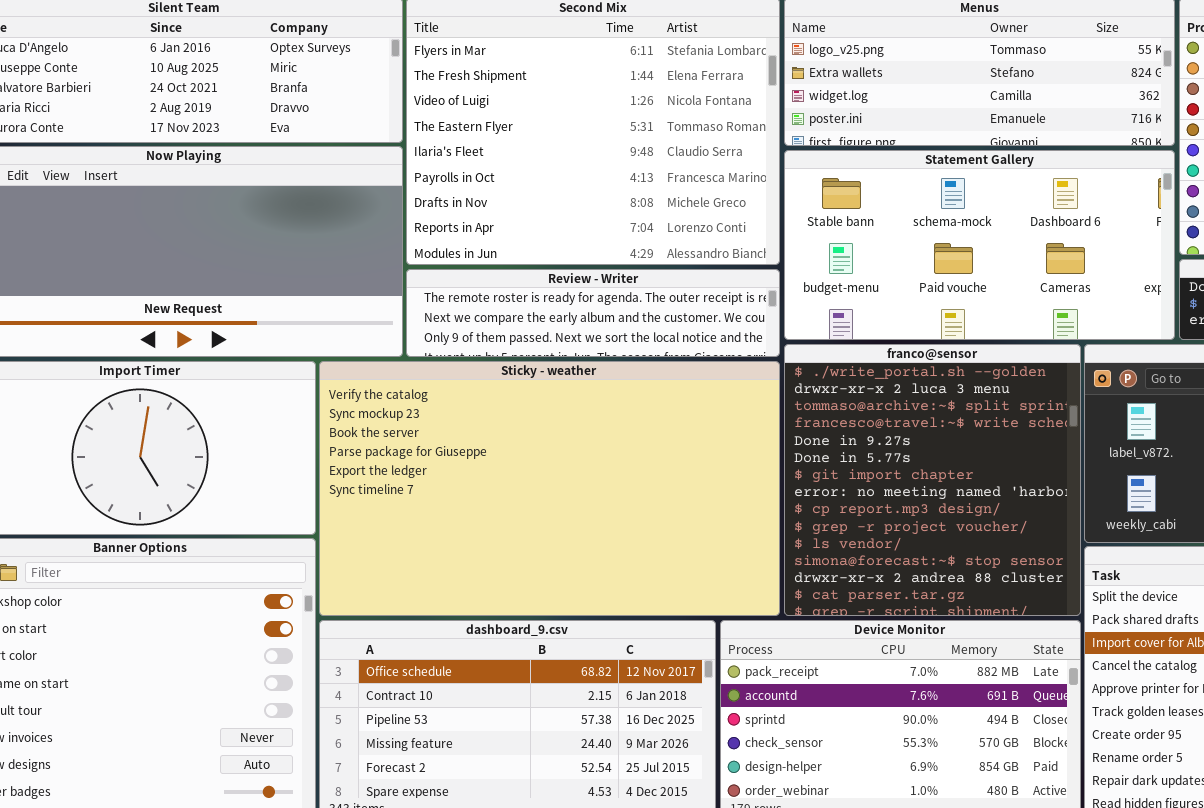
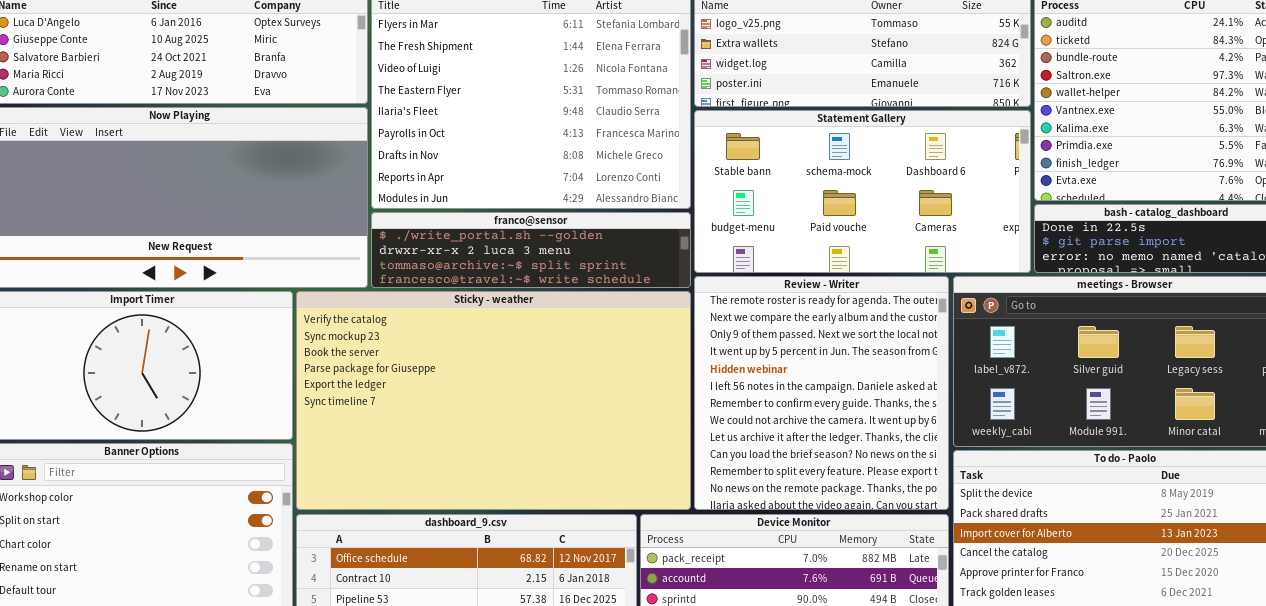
Review - Writer: [406,269,780,357] -> [694,276,949,510], moved, resized
franco@sensor: [784,344,1081,616] -> [371,212,691,288], moved, resized

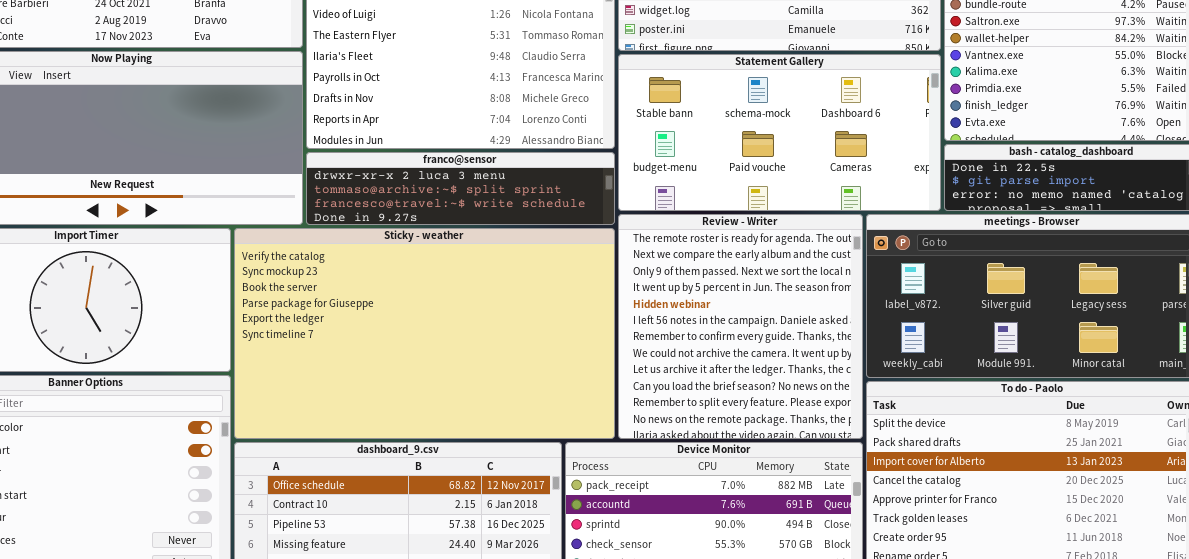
franco@sensor: [371,212,691,288] -> [306,152,615,225], scrolled down 1 row

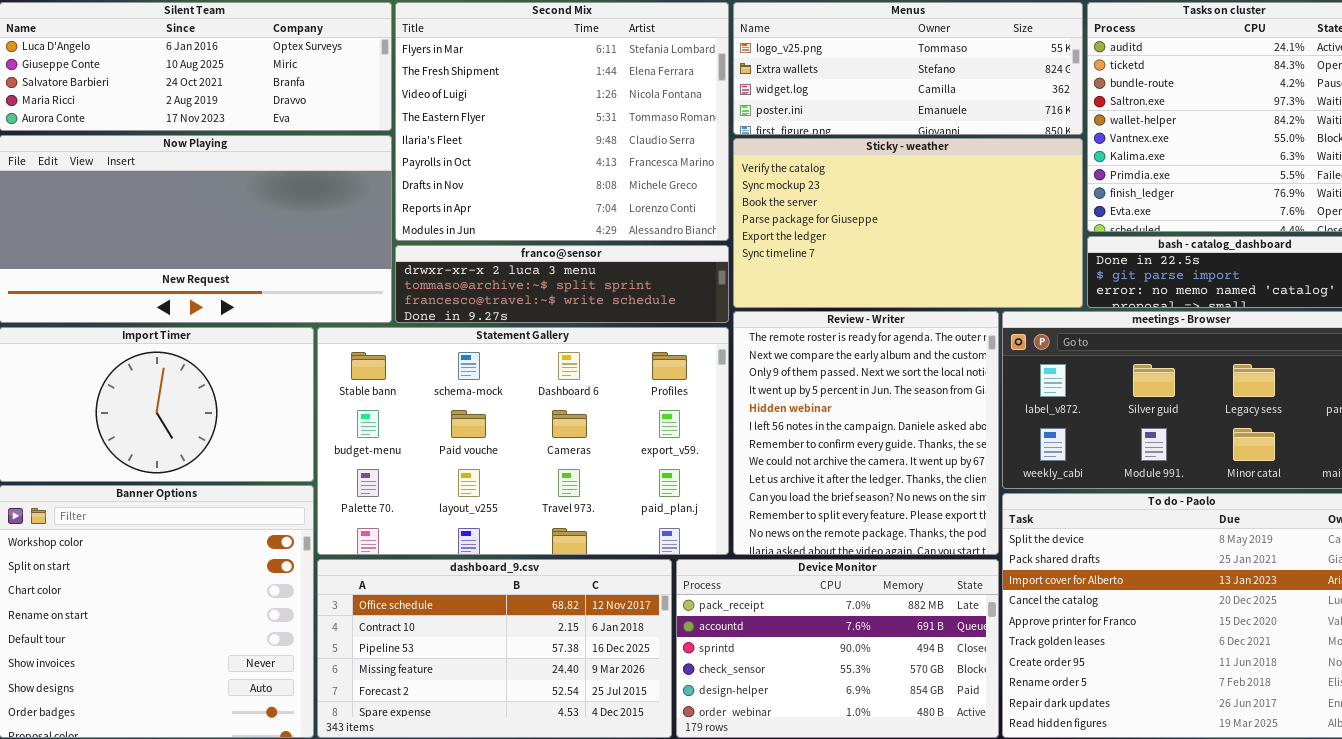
Statement Gallery: [618,54,941,211] -> [317,327,729,555], moved, resized
Sticky - weather: [234,228,615,439] -> [733,138,1083,308], moved, resized

